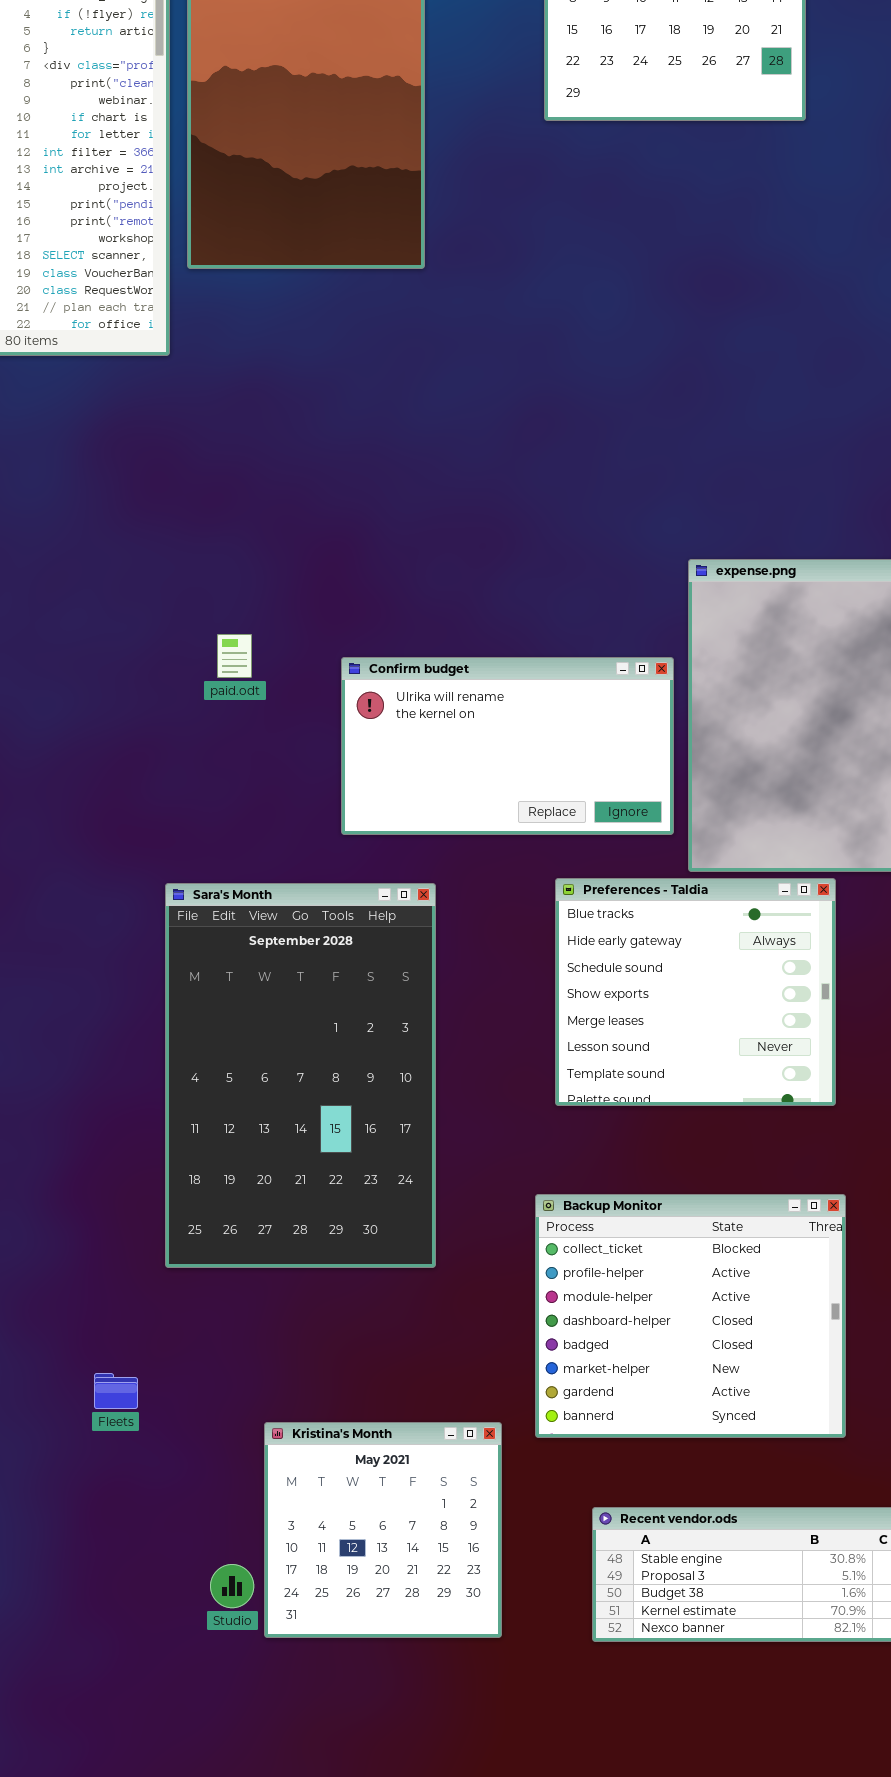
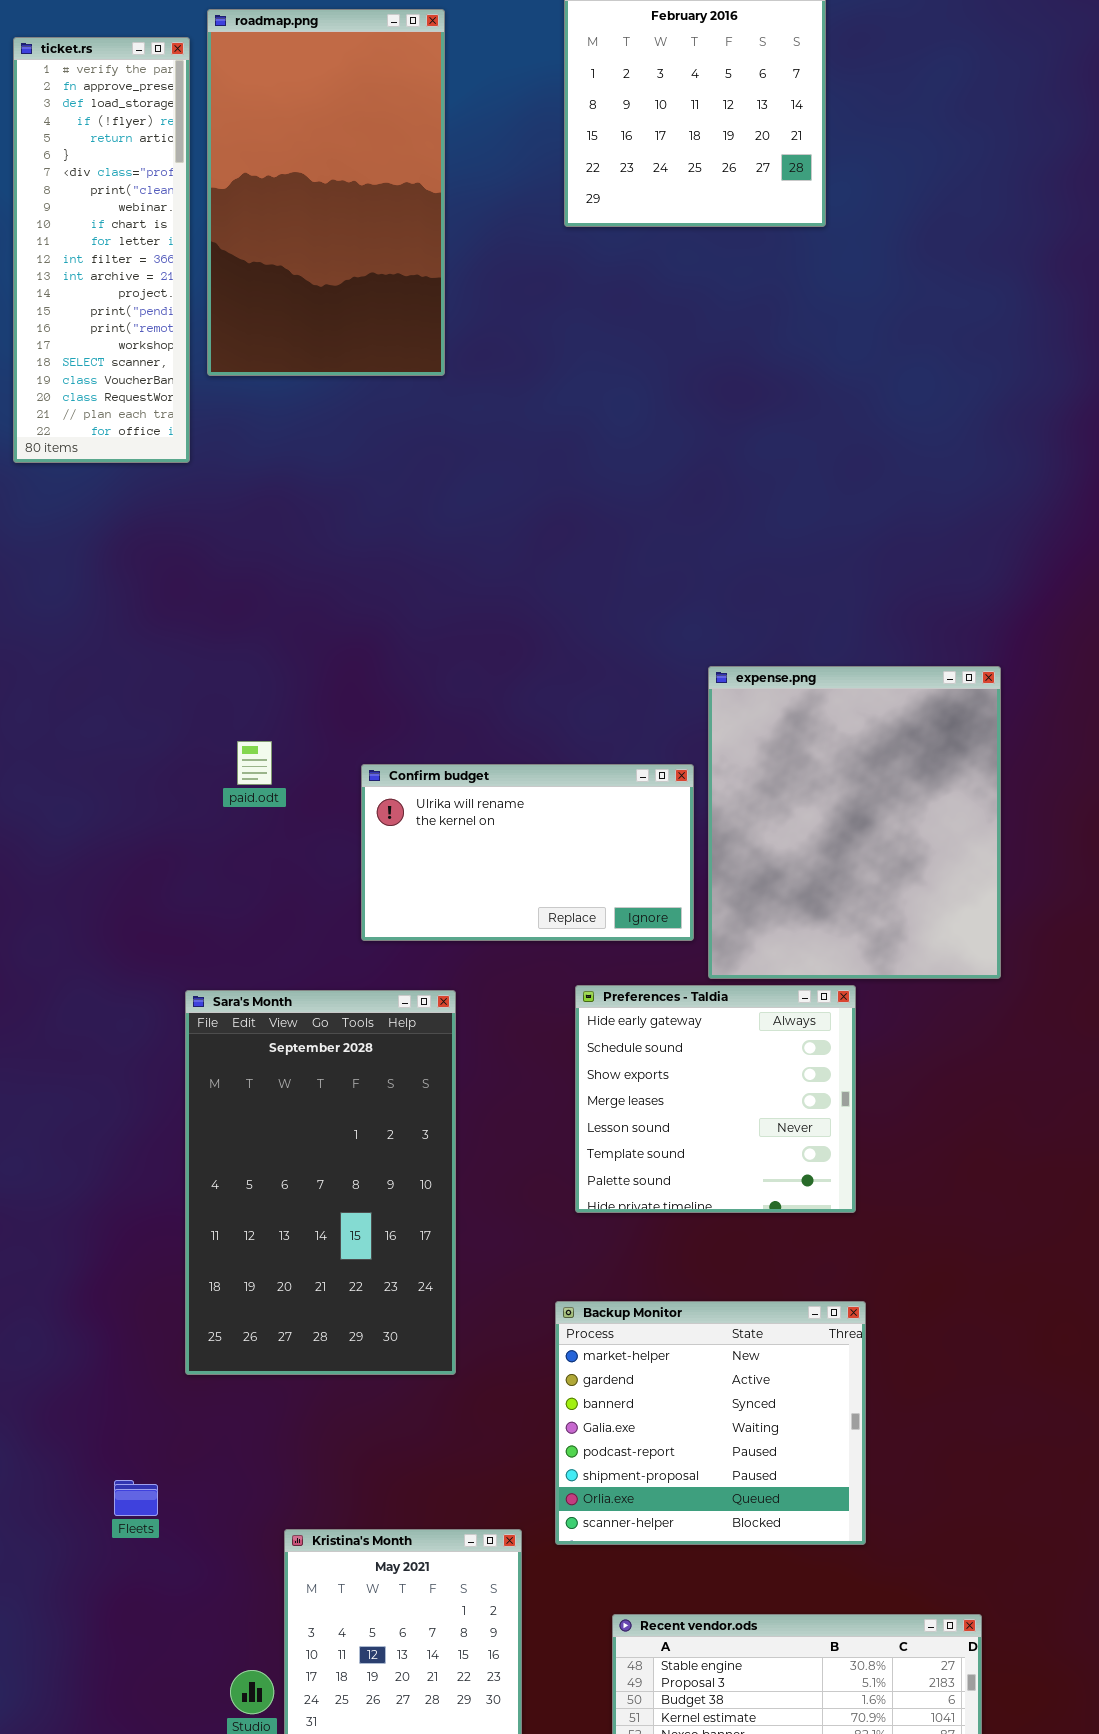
Preferences - Taldia: [555,878,836,1106] -> [575,985,856,1213], scrolled down 1 row
Backup Monitor: [535,1194,846,1438] -> [555,1301,866,1545], scrolled down 5 rows

